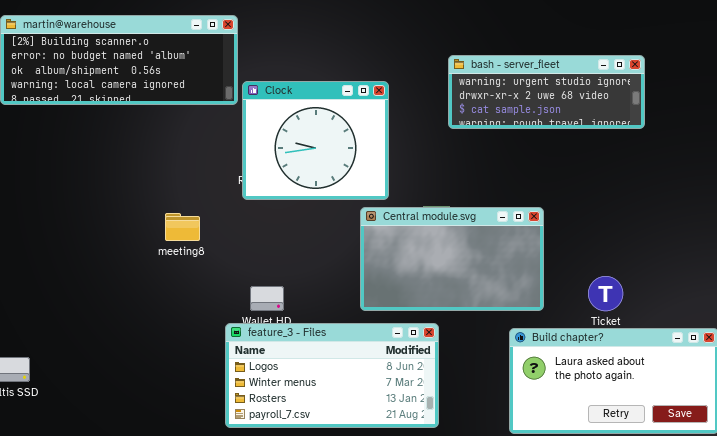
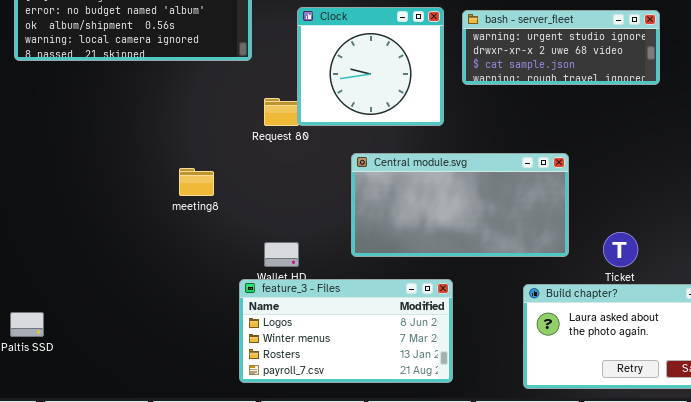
Clock: [242,81,389,200] -> [297,7,444,126], moved
Central module.svg: [360,207,544,311] -> [351,153,569,257], moved, resized

